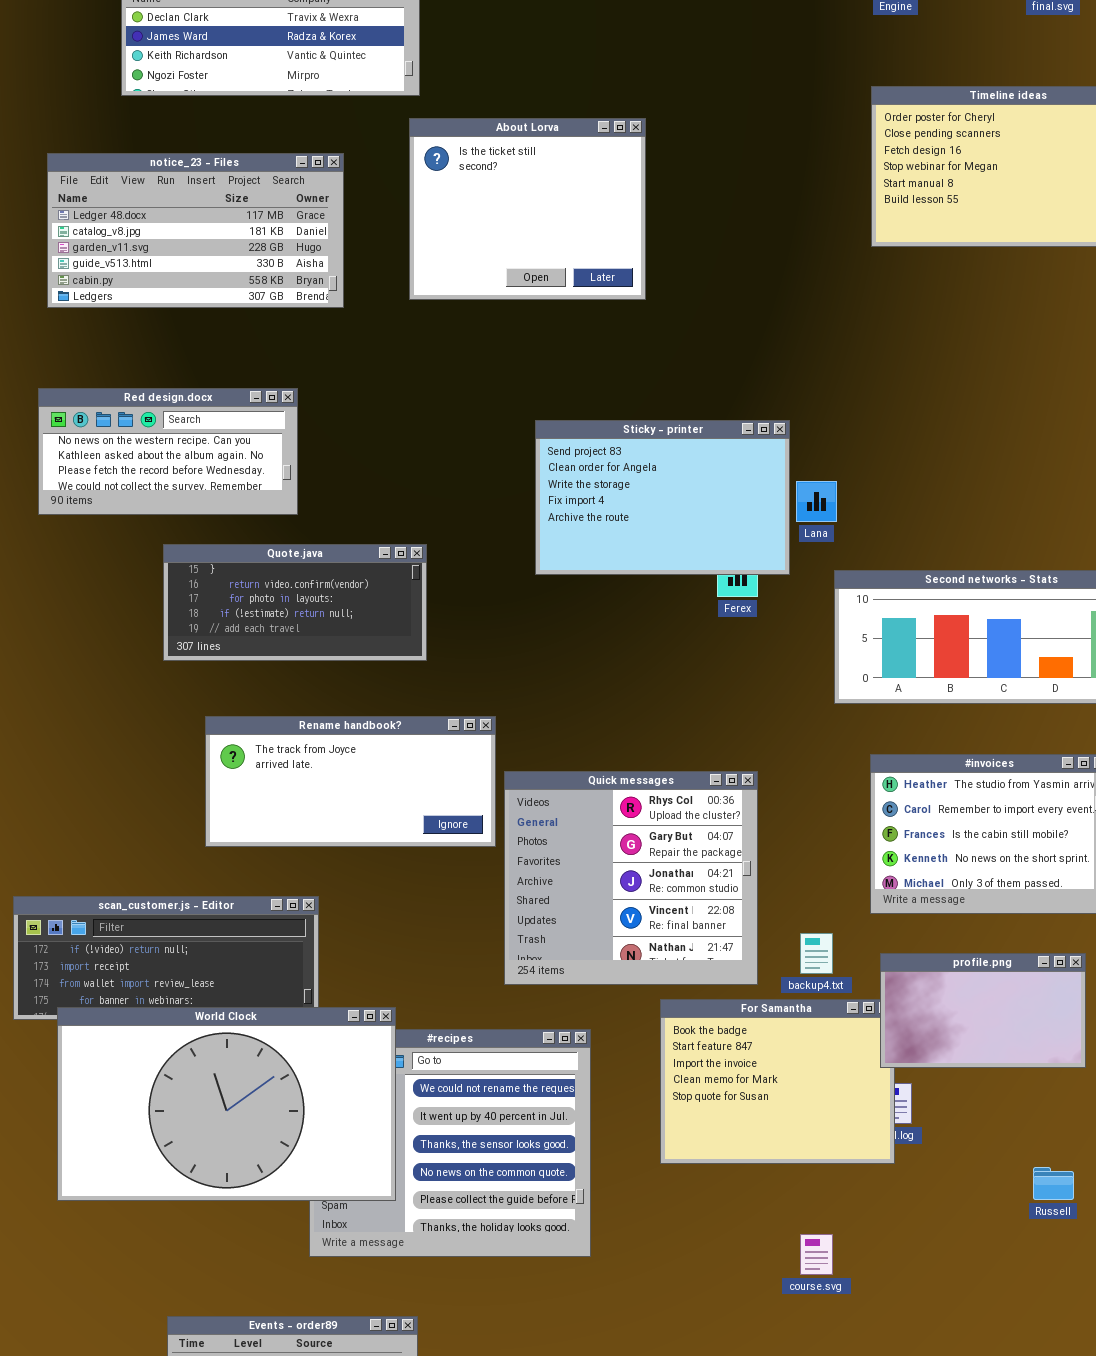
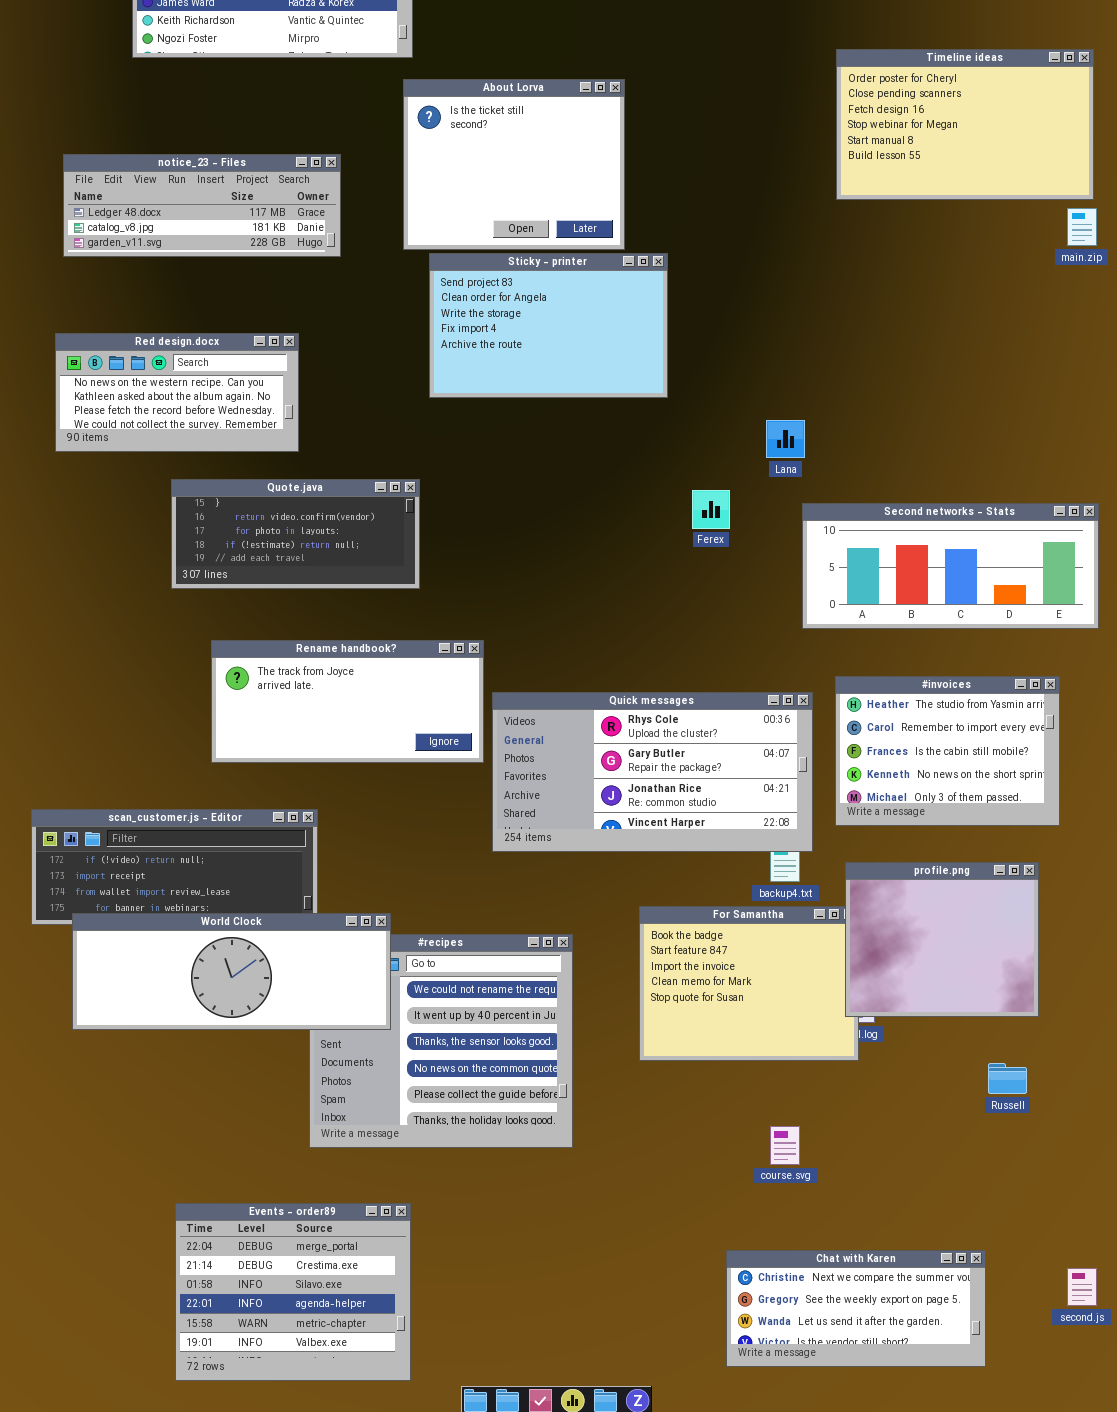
notice_23 - Files: [47,153,344,308] -> [63,154,341,257], resized
Sticky - printer: [535,420,790,575] -> [429,253,668,398], moved
Quick messages: [504,771,758,985] -> [492,692,813,852], resized
profile.png: [880,953,1086,1068] -> [845,862,1039,1017], resized
World Clock: [57,1007,396,1201] -> [72,913,391,1030], resized

